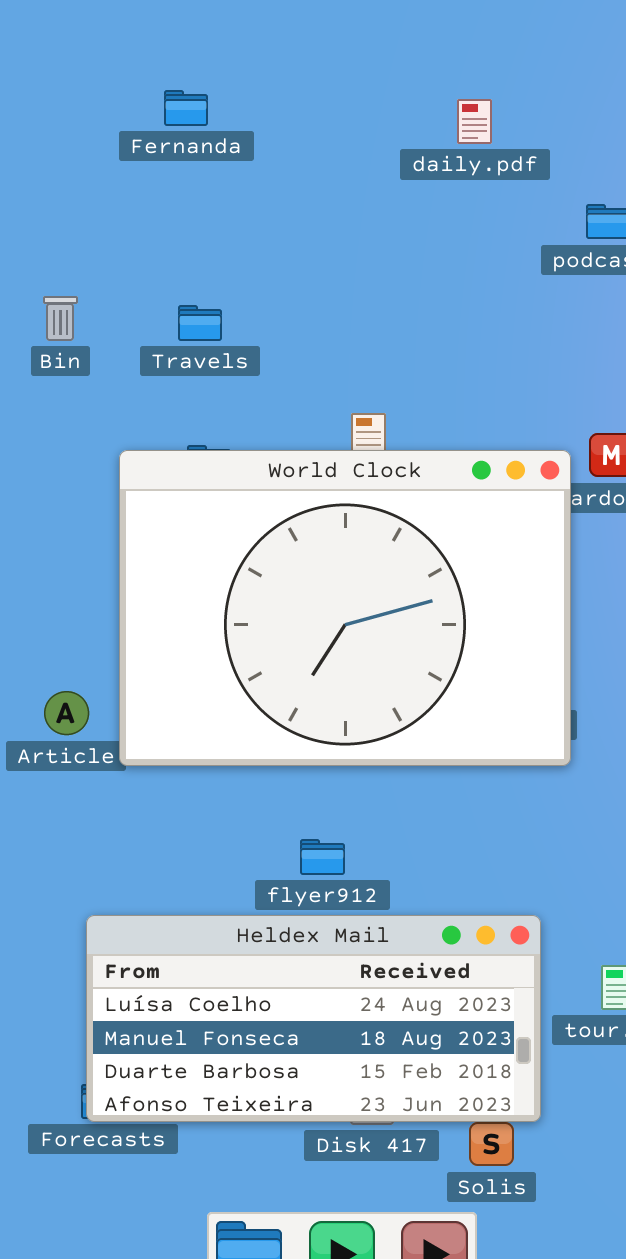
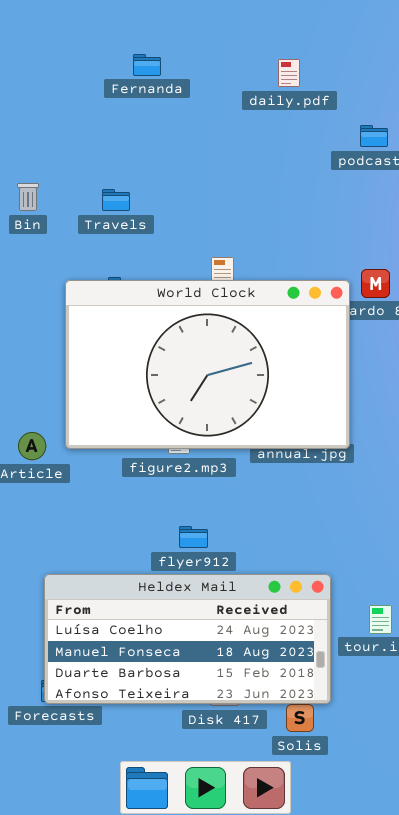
Fernanda: [164,90,208,126] -> [133,54,161,76], moved
World Clock: [119,450,571,766] -> [65,280,350,449], resized

